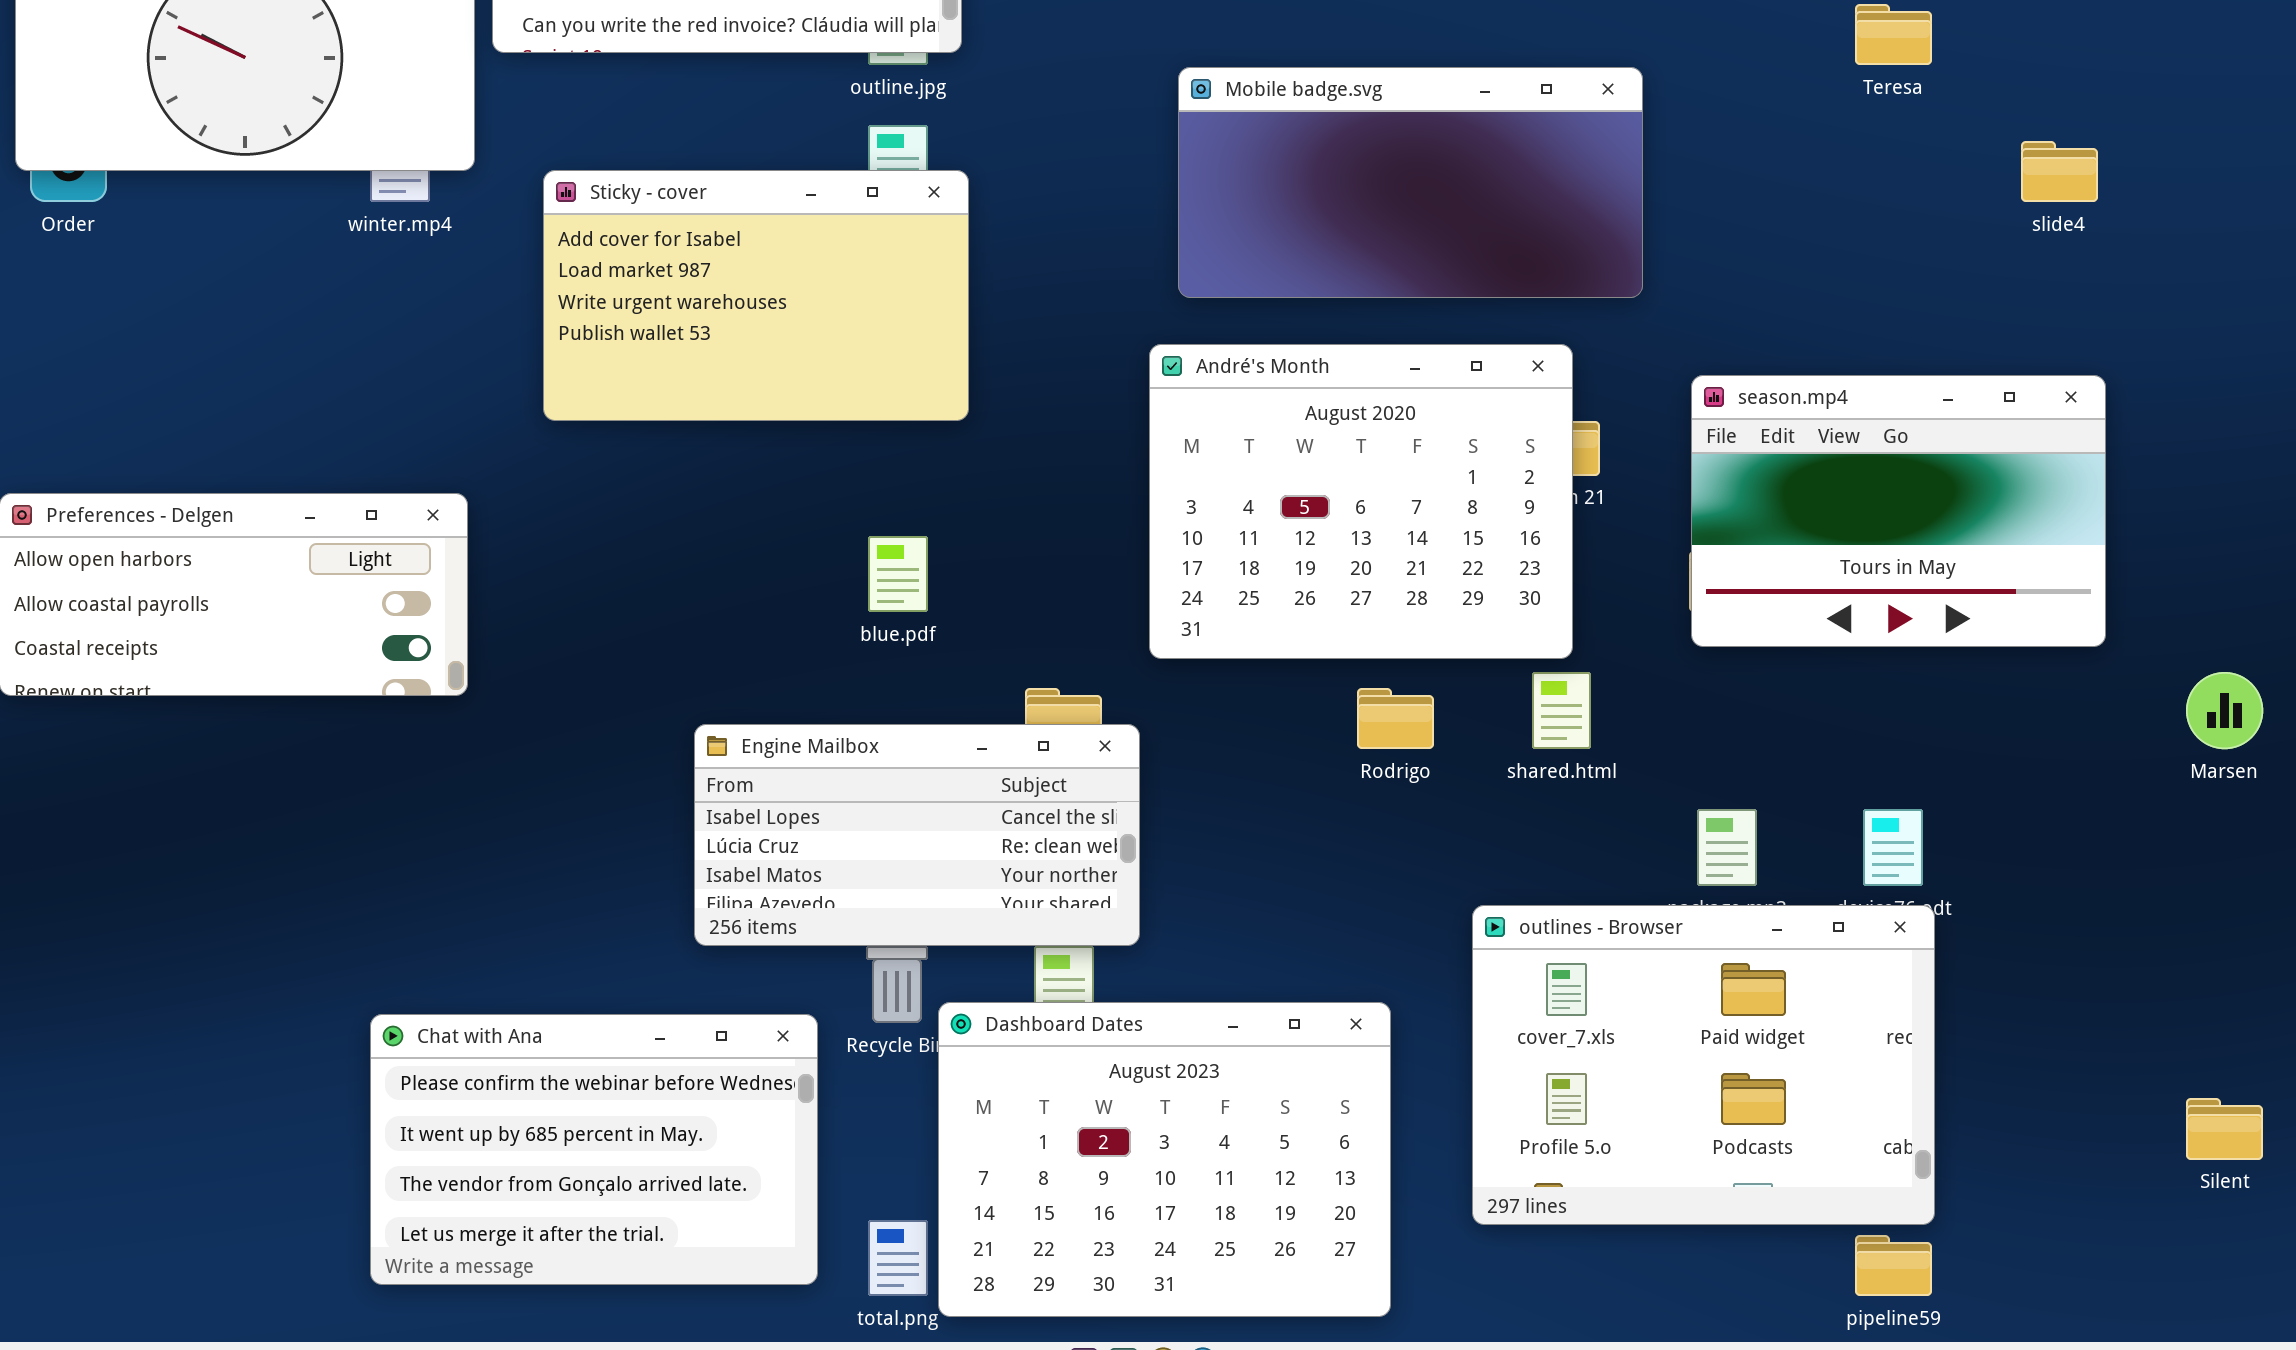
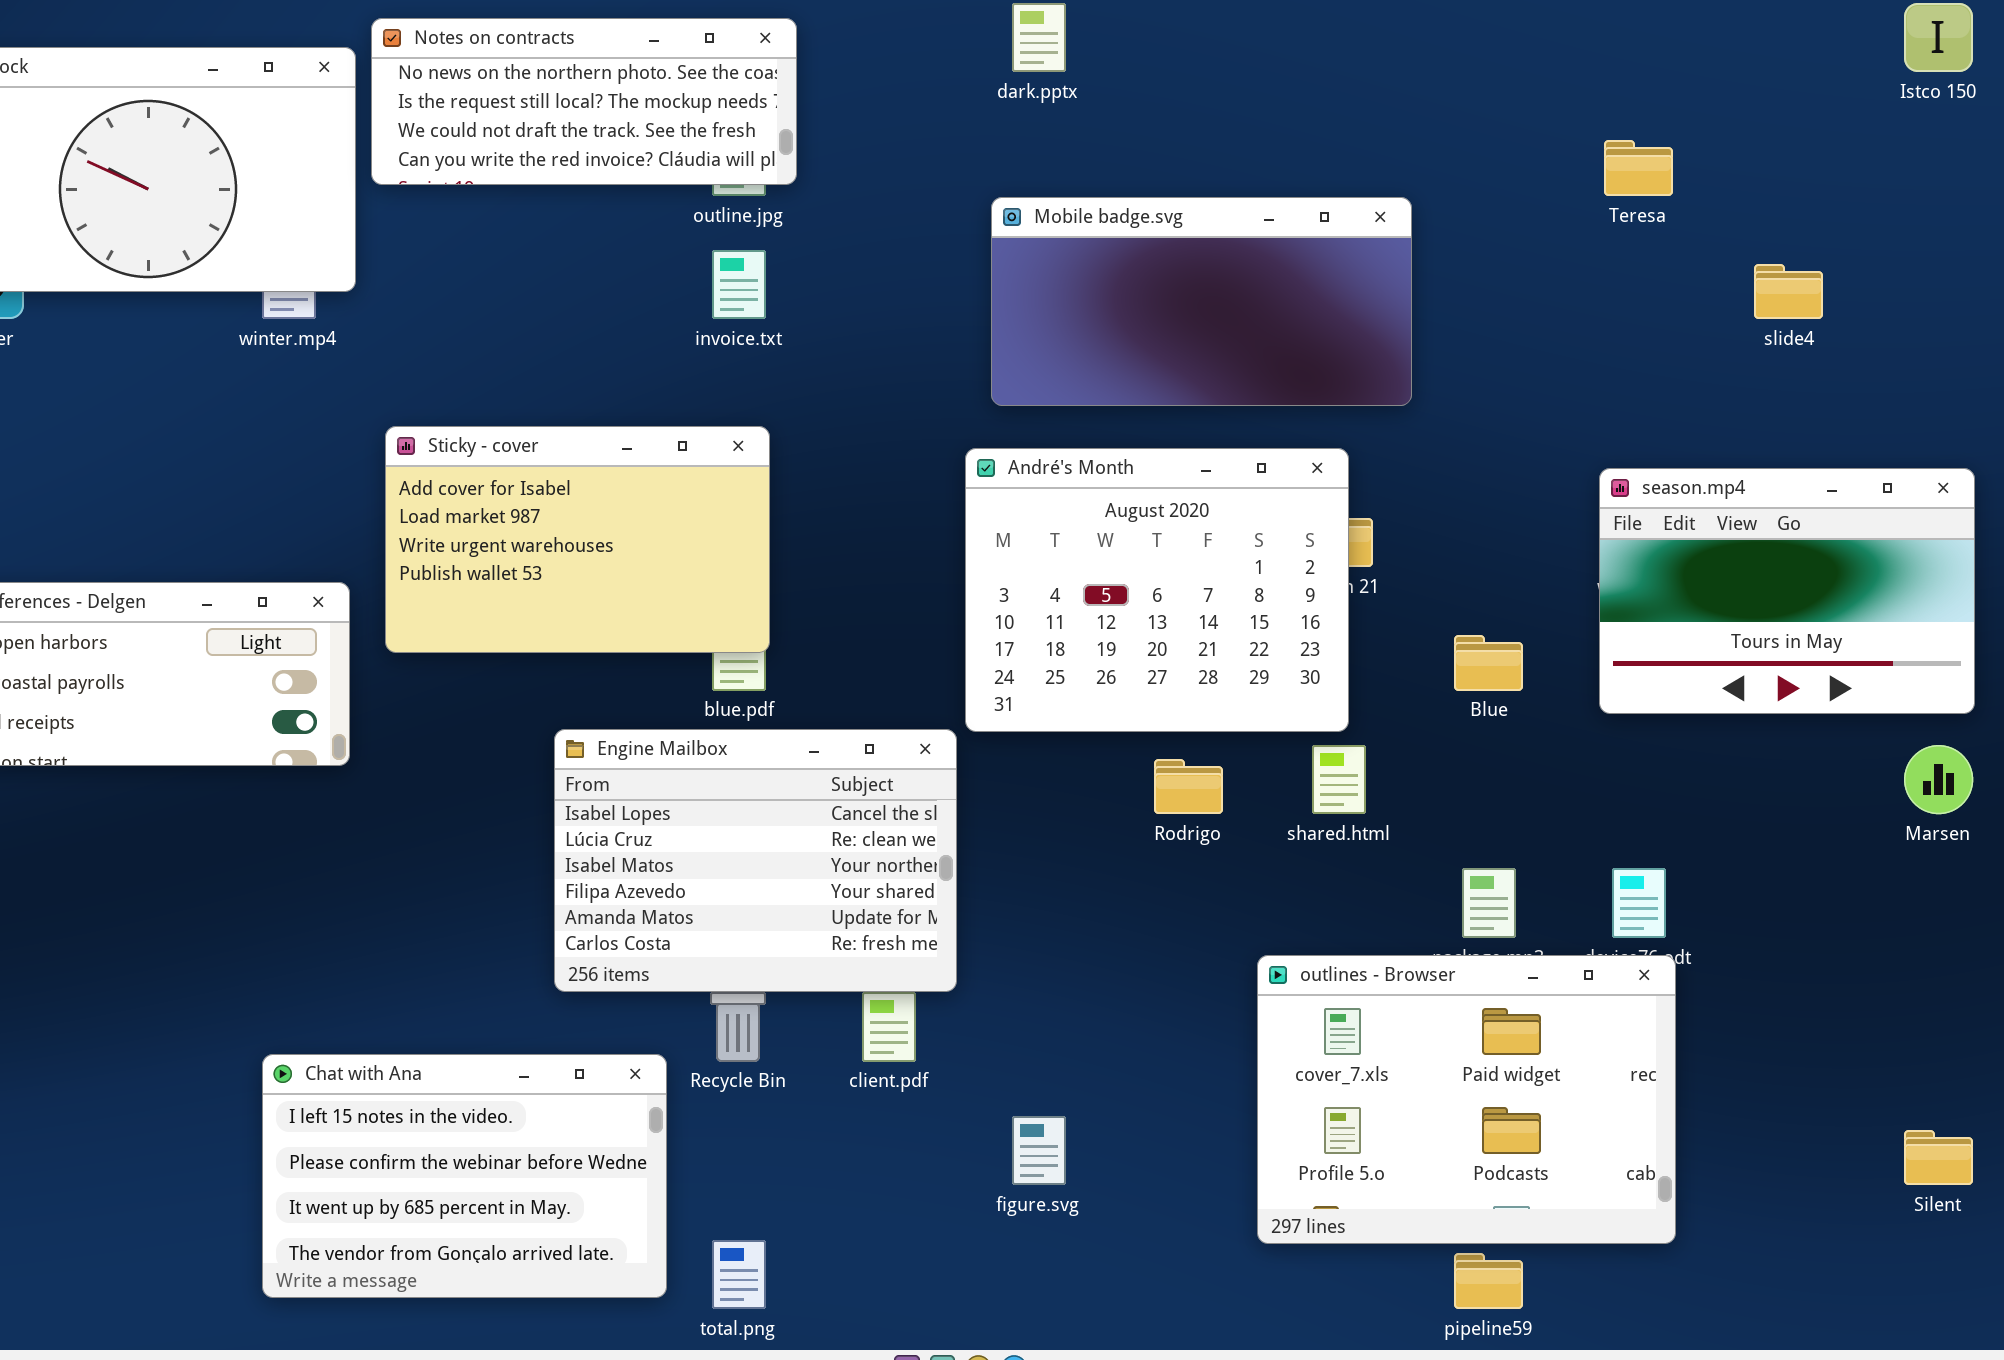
Sticky - cover: [543,170,969,421] -> [385,426,770,653], moved
season.mp4: [1691,375,2106,647] -> [1599,468,1975,714], moved
Engine Mailbox: [694,724,1140,946] -> [554,729,957,992], resized
Dashboard Dates: [938,1002,1391,1317] -> none, closed
Chat with Ana: [370,1014,818,1285] -> [262,1054,667,1298], scrolled up 1 row
pipeline59: [1855,1235,1932,1296] -> [1454,1253,1523,1309], moved

